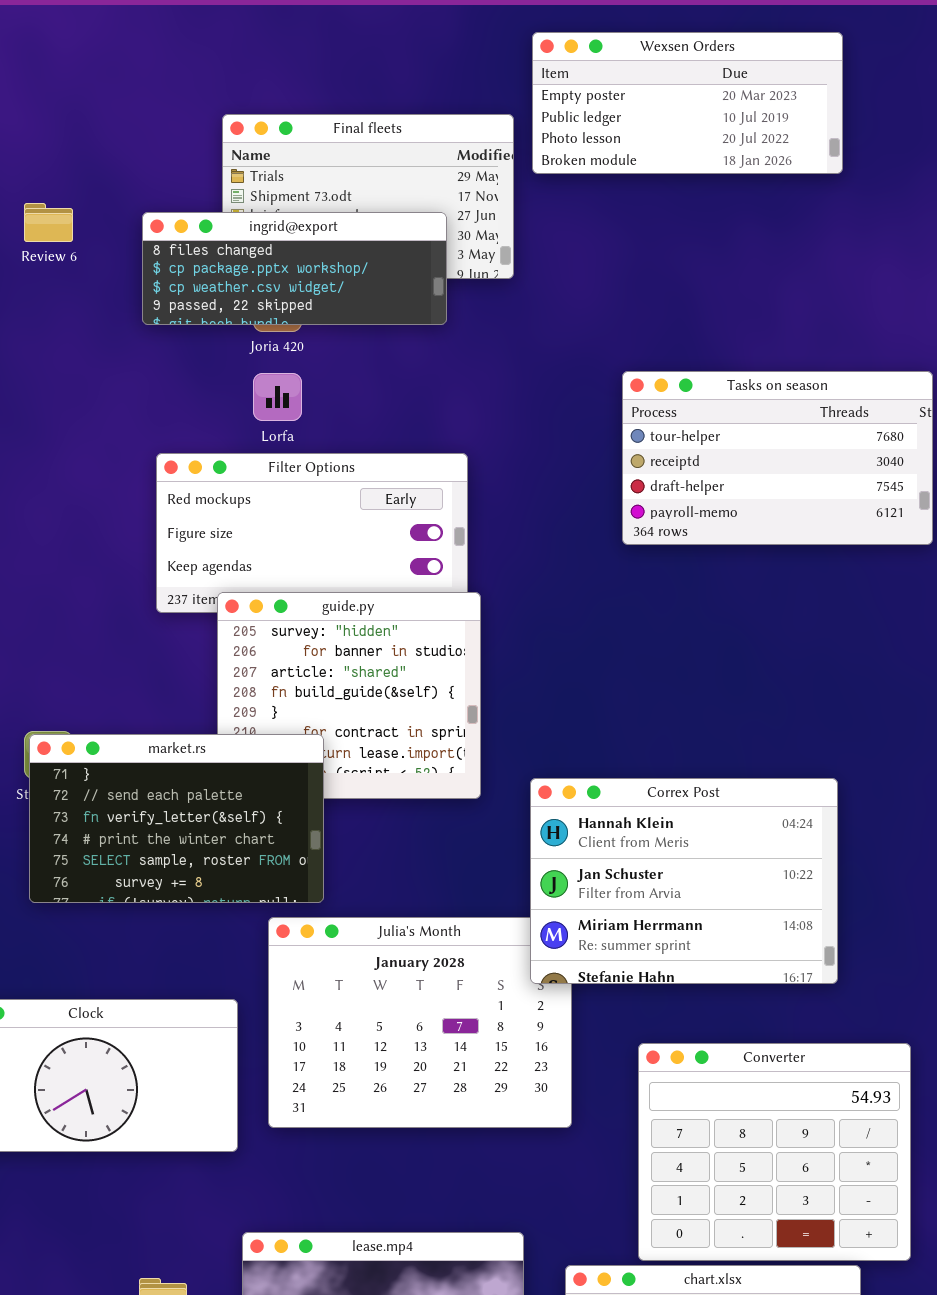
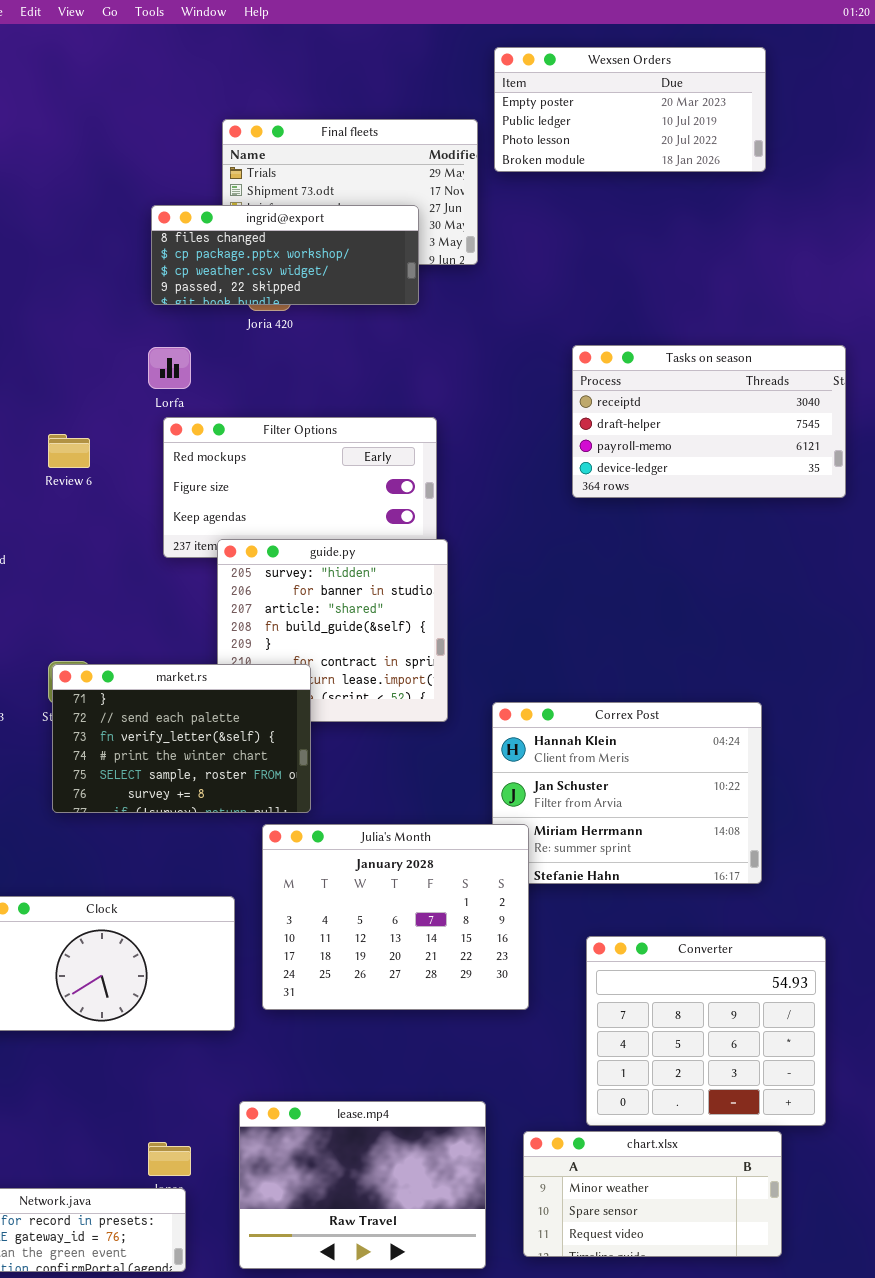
Review 6: [24,203,73,242] -> [48,434,90,468], moved
Tasks on season: [622,371,933,545] -> [572,345,846,498], scrolled down 1 row
Lorfa: [253,373,302,421] -> [148,347,191,389], moved
Julia's Month: [268,917,572,1128] -> [262,824,529,1010], raised

